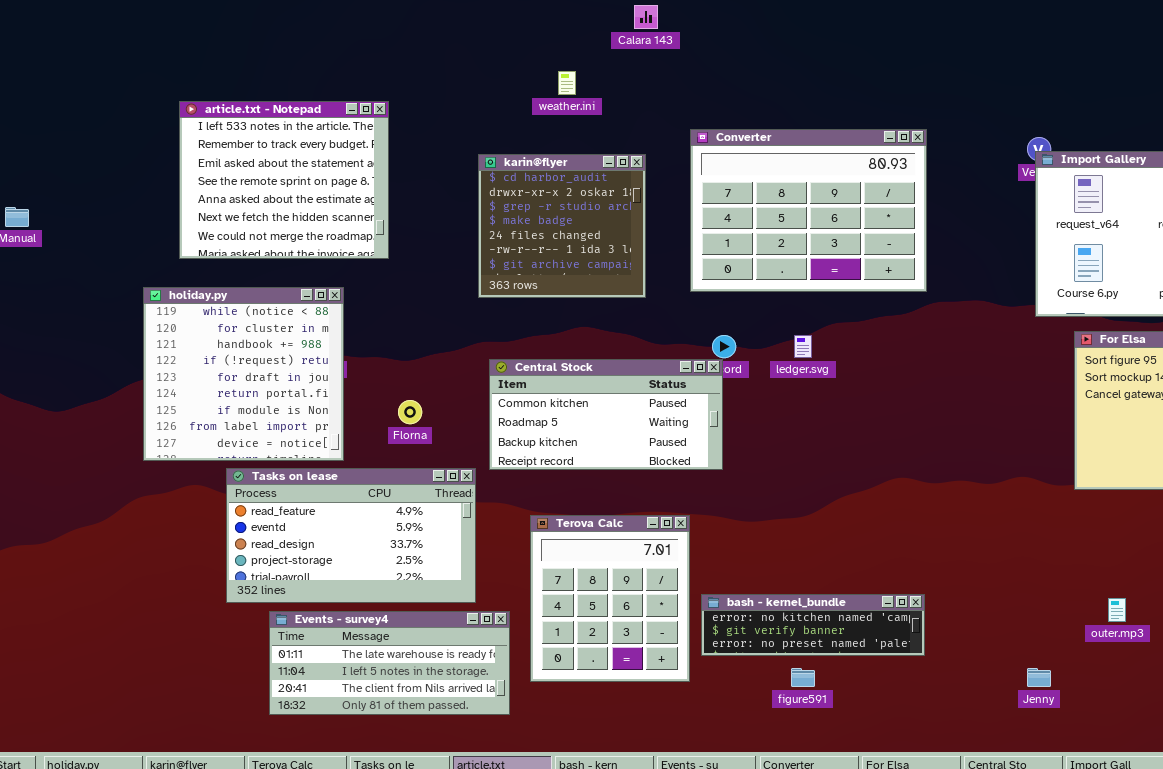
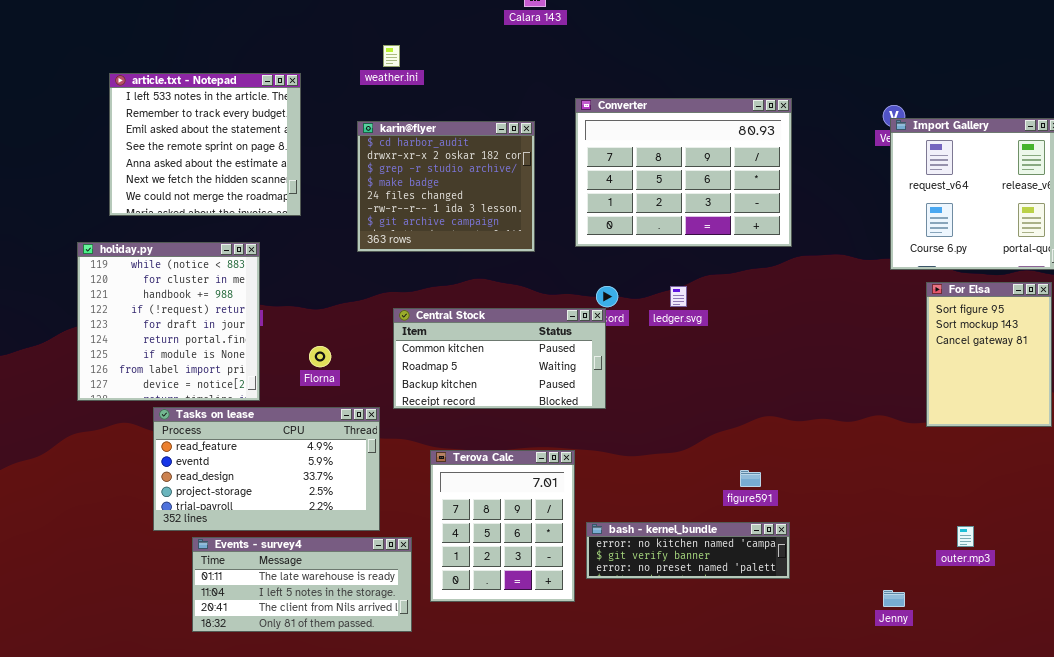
weather.ini: [558,71,576,95] -> [383,45,400,67], moved
karin@flyer: [478,154,646,298] -> [357,121,535,252], resized
figure591: [791,668,815,687] -> [740,470,761,487], moved

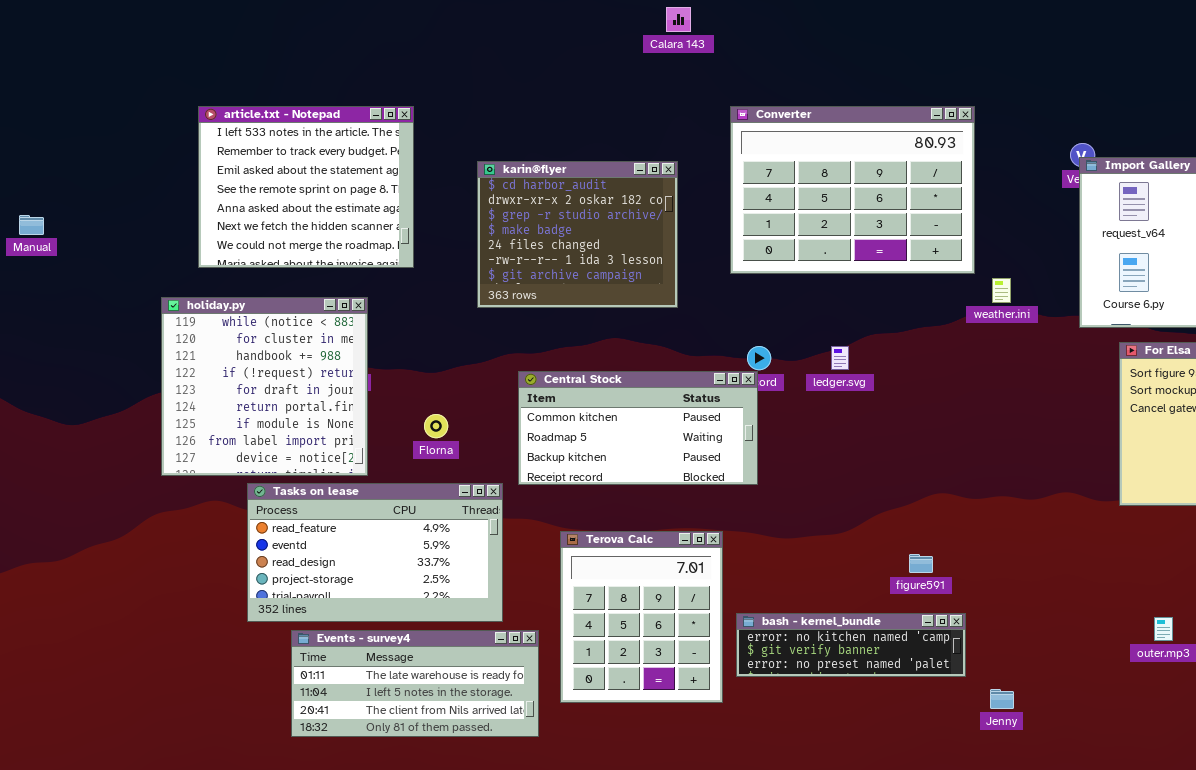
weather.ini: [383,45,400,67] -> [992,278,1011,303], moved
Converter: [575,98,792,247] -> [730,106,975,274], moved
Jenny: [883,590,905,607] -> [990,689,1014,709], moved

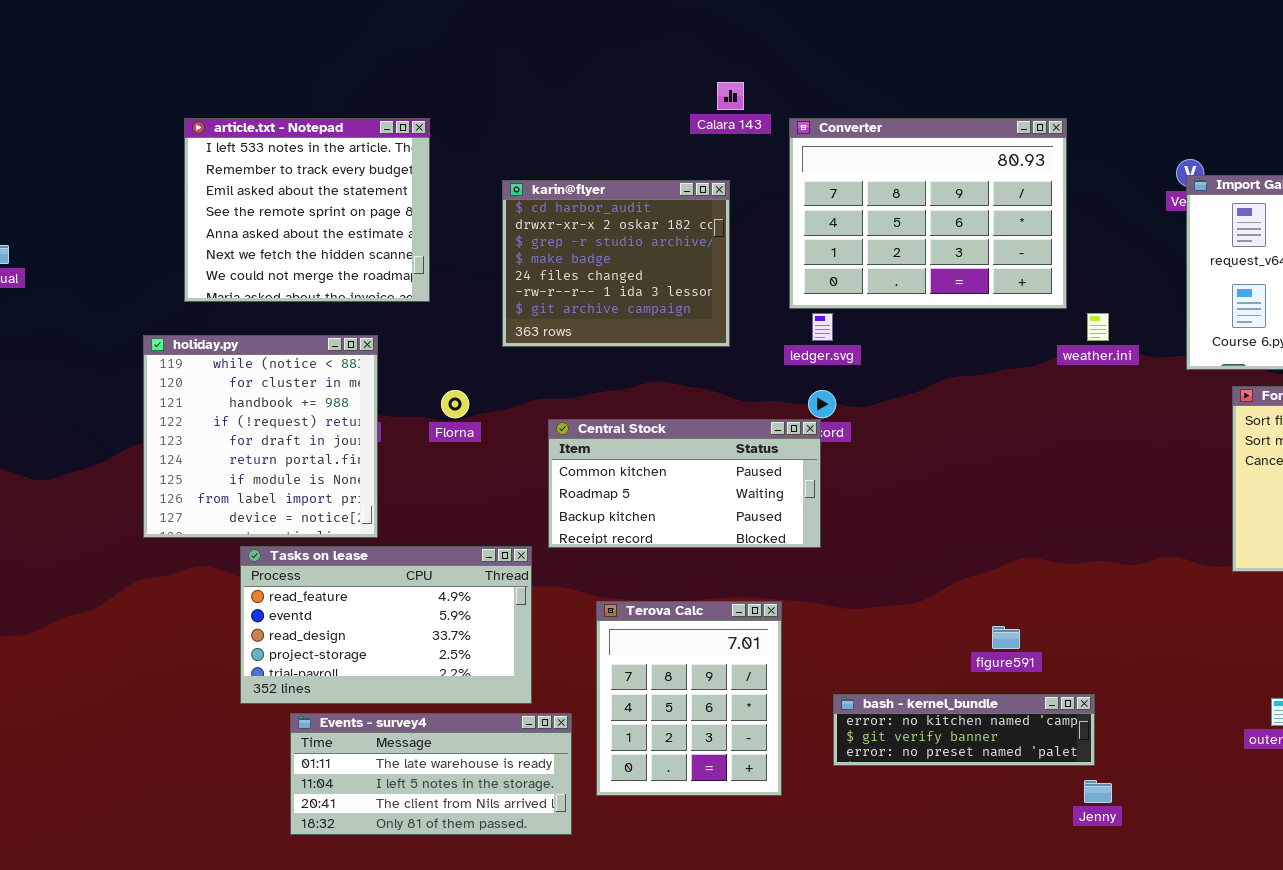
Calara 143: [666,7,691,32] -> [717,82,744,110], moved
ledger.svg: [831,346,849,370] -> [812,313,833,341], moved
Florna: [424,414,448,438] -> [441,390,469,418], moved
bash - kernel_bundle: [736,613,966,677] -> [833,694,1095,766], moved

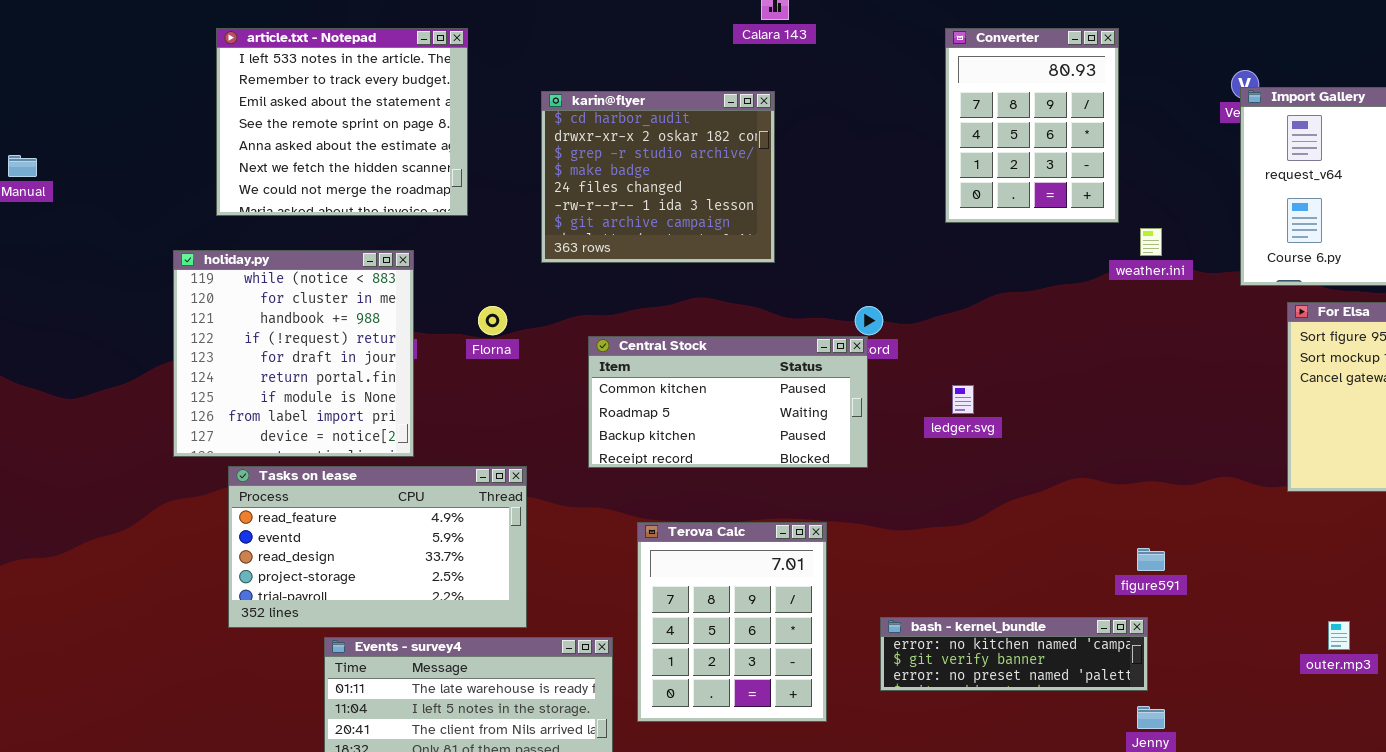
Converter: [789,118,1067,309] -> [945,28,1119,223], resized
ledger.svg: [812,313,833,341] -> [952,385,974,414], moved
Tasks on lease: [240,546,532,704] -> [228,466,527,628], moved
figure591: [992,626,1020,649] -> [1137,548,1165,571], moved

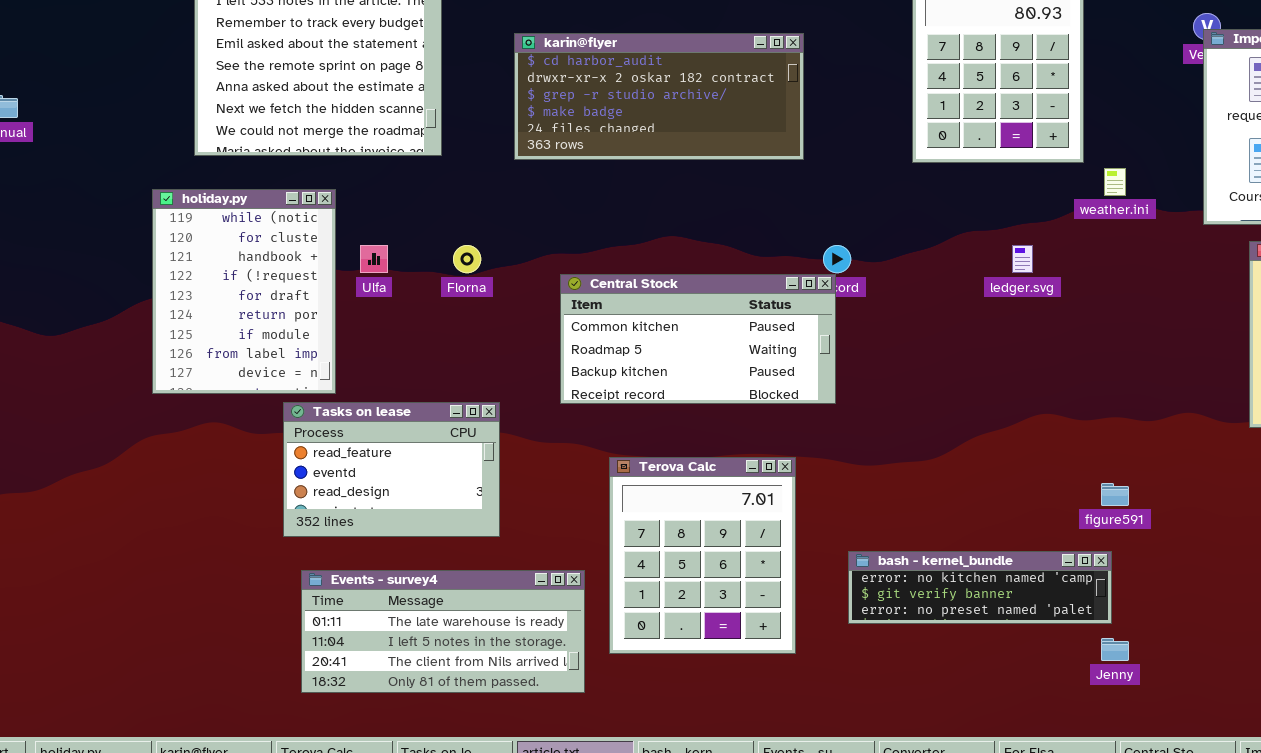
karin@flyer: [541,91,775,263] -> [514,33,804,160], resized
holiday.py: [173,250,414,457] -> [152,189,336,394], resized
ledger.svg: [952,385,974,414] -> [1012,245,1033,273], moved
Tasks on lease: [228,466,527,628] -> [283,402,500,537], resized

